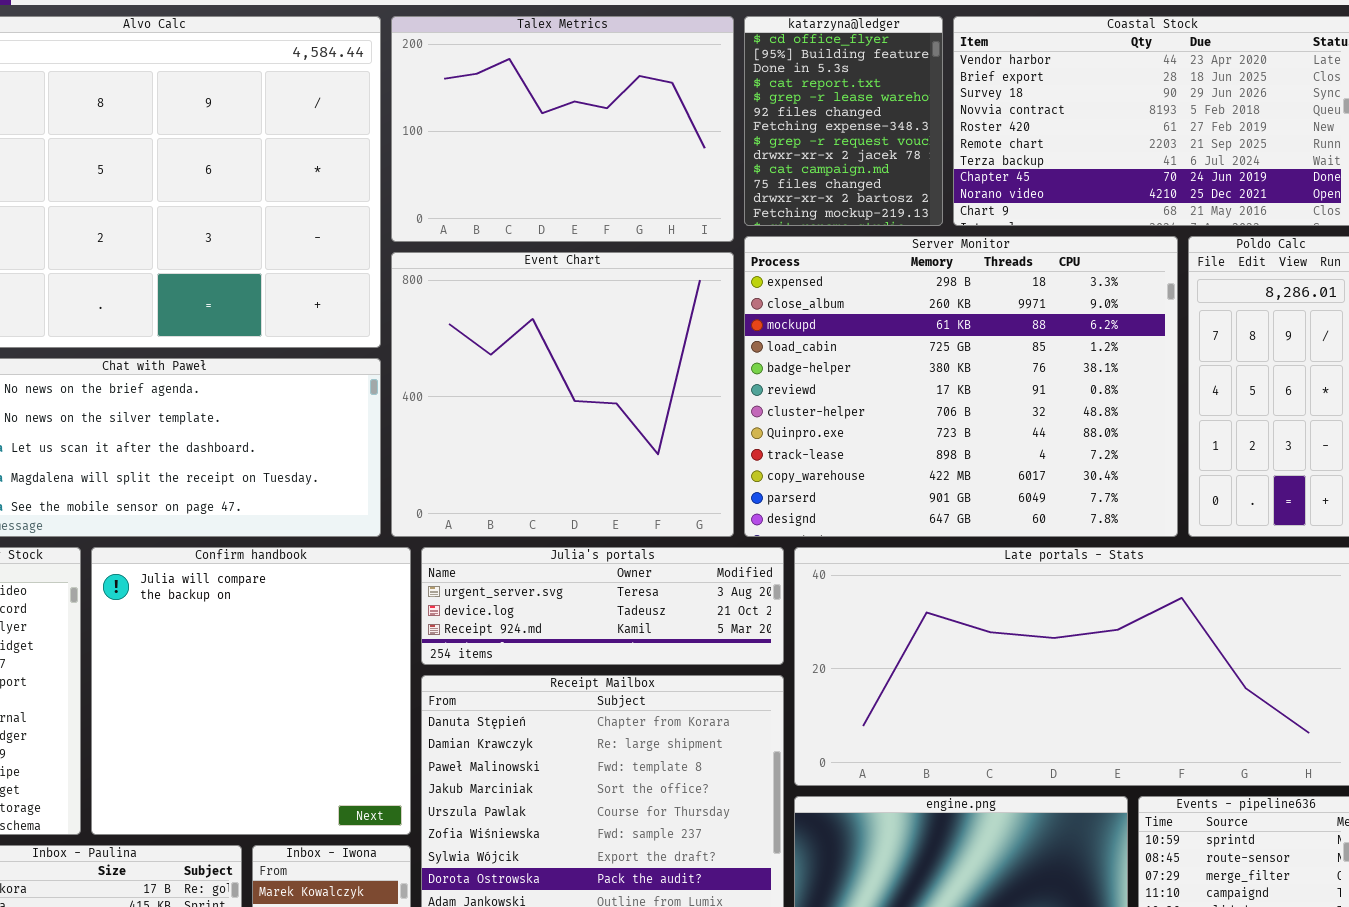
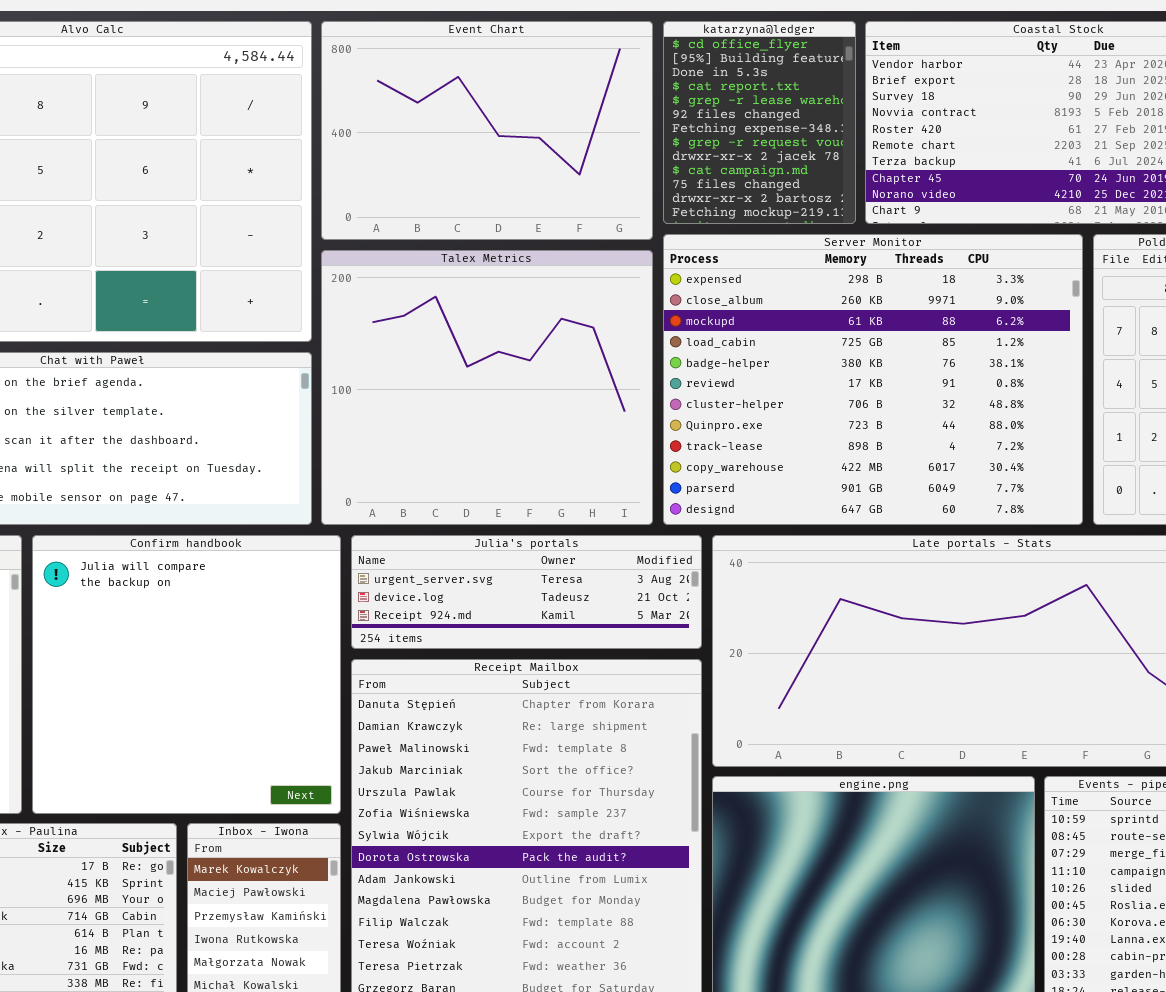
Talex Metrics: [391,16,734,242] -> [321,250,653,525], moved, resized
Event Chart: [391,252,734,537] -> [321,21,653,240], moved, resized

